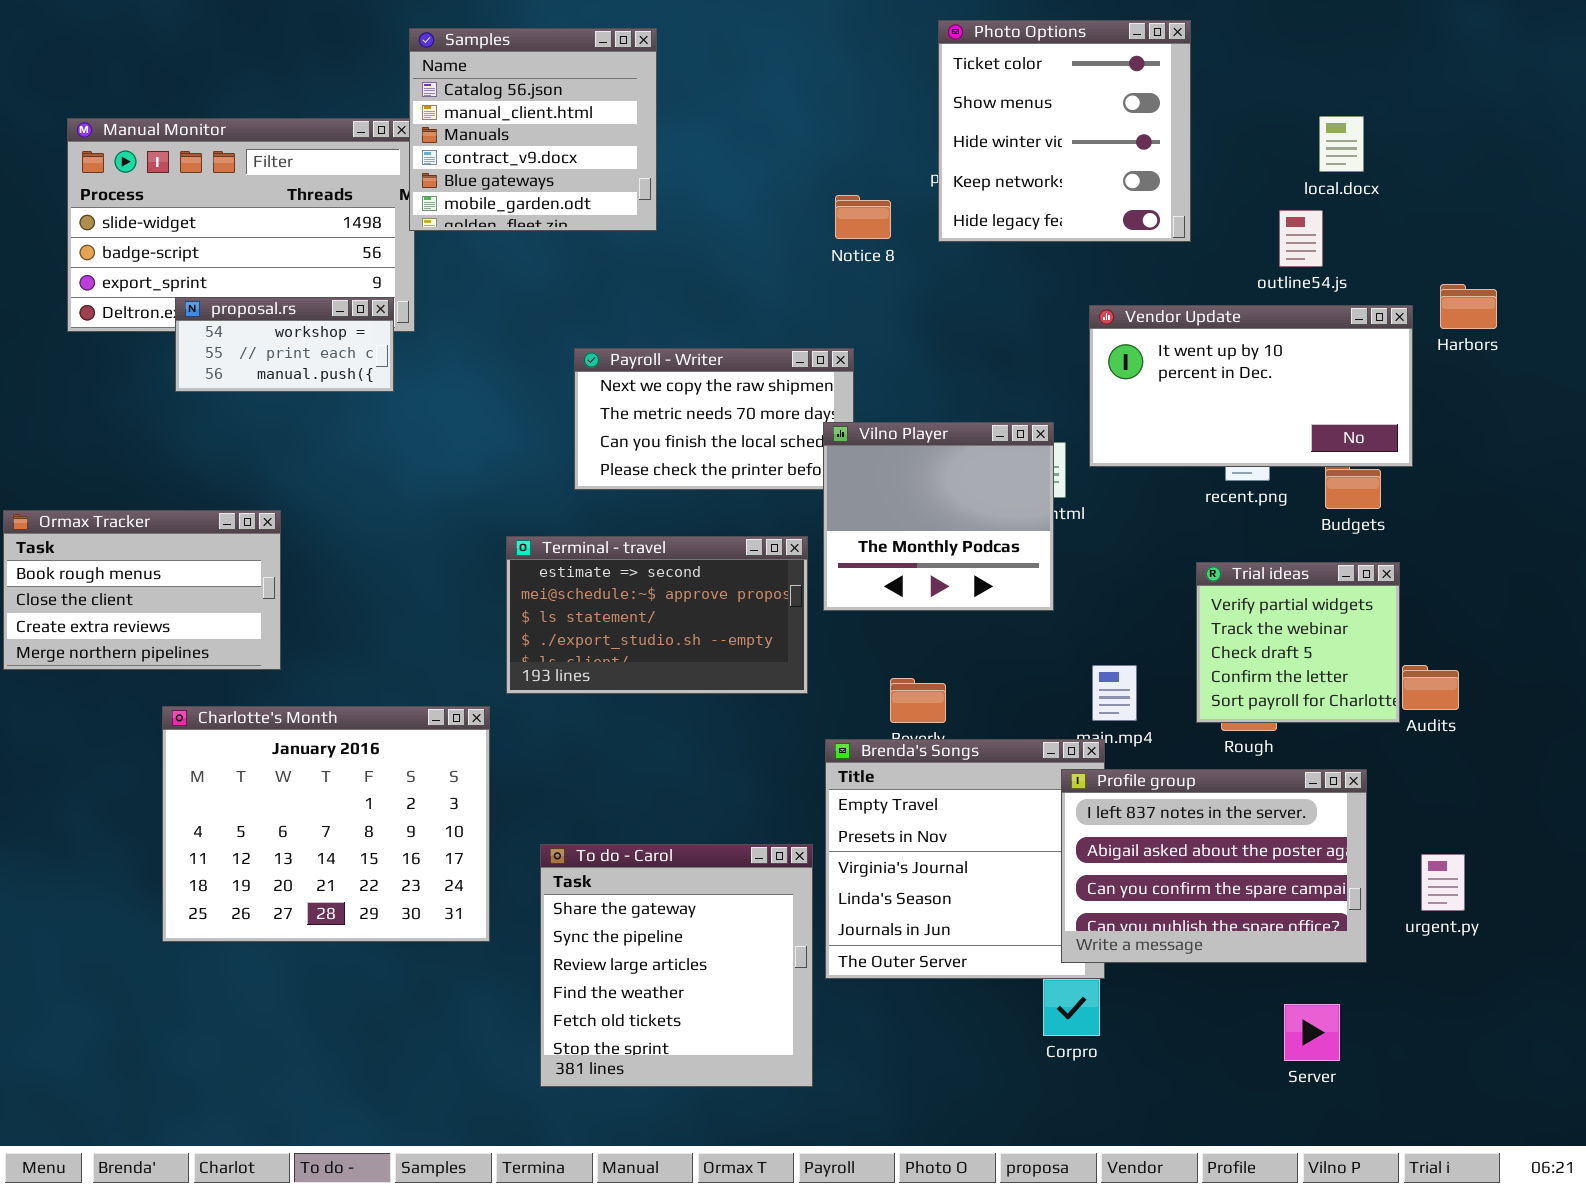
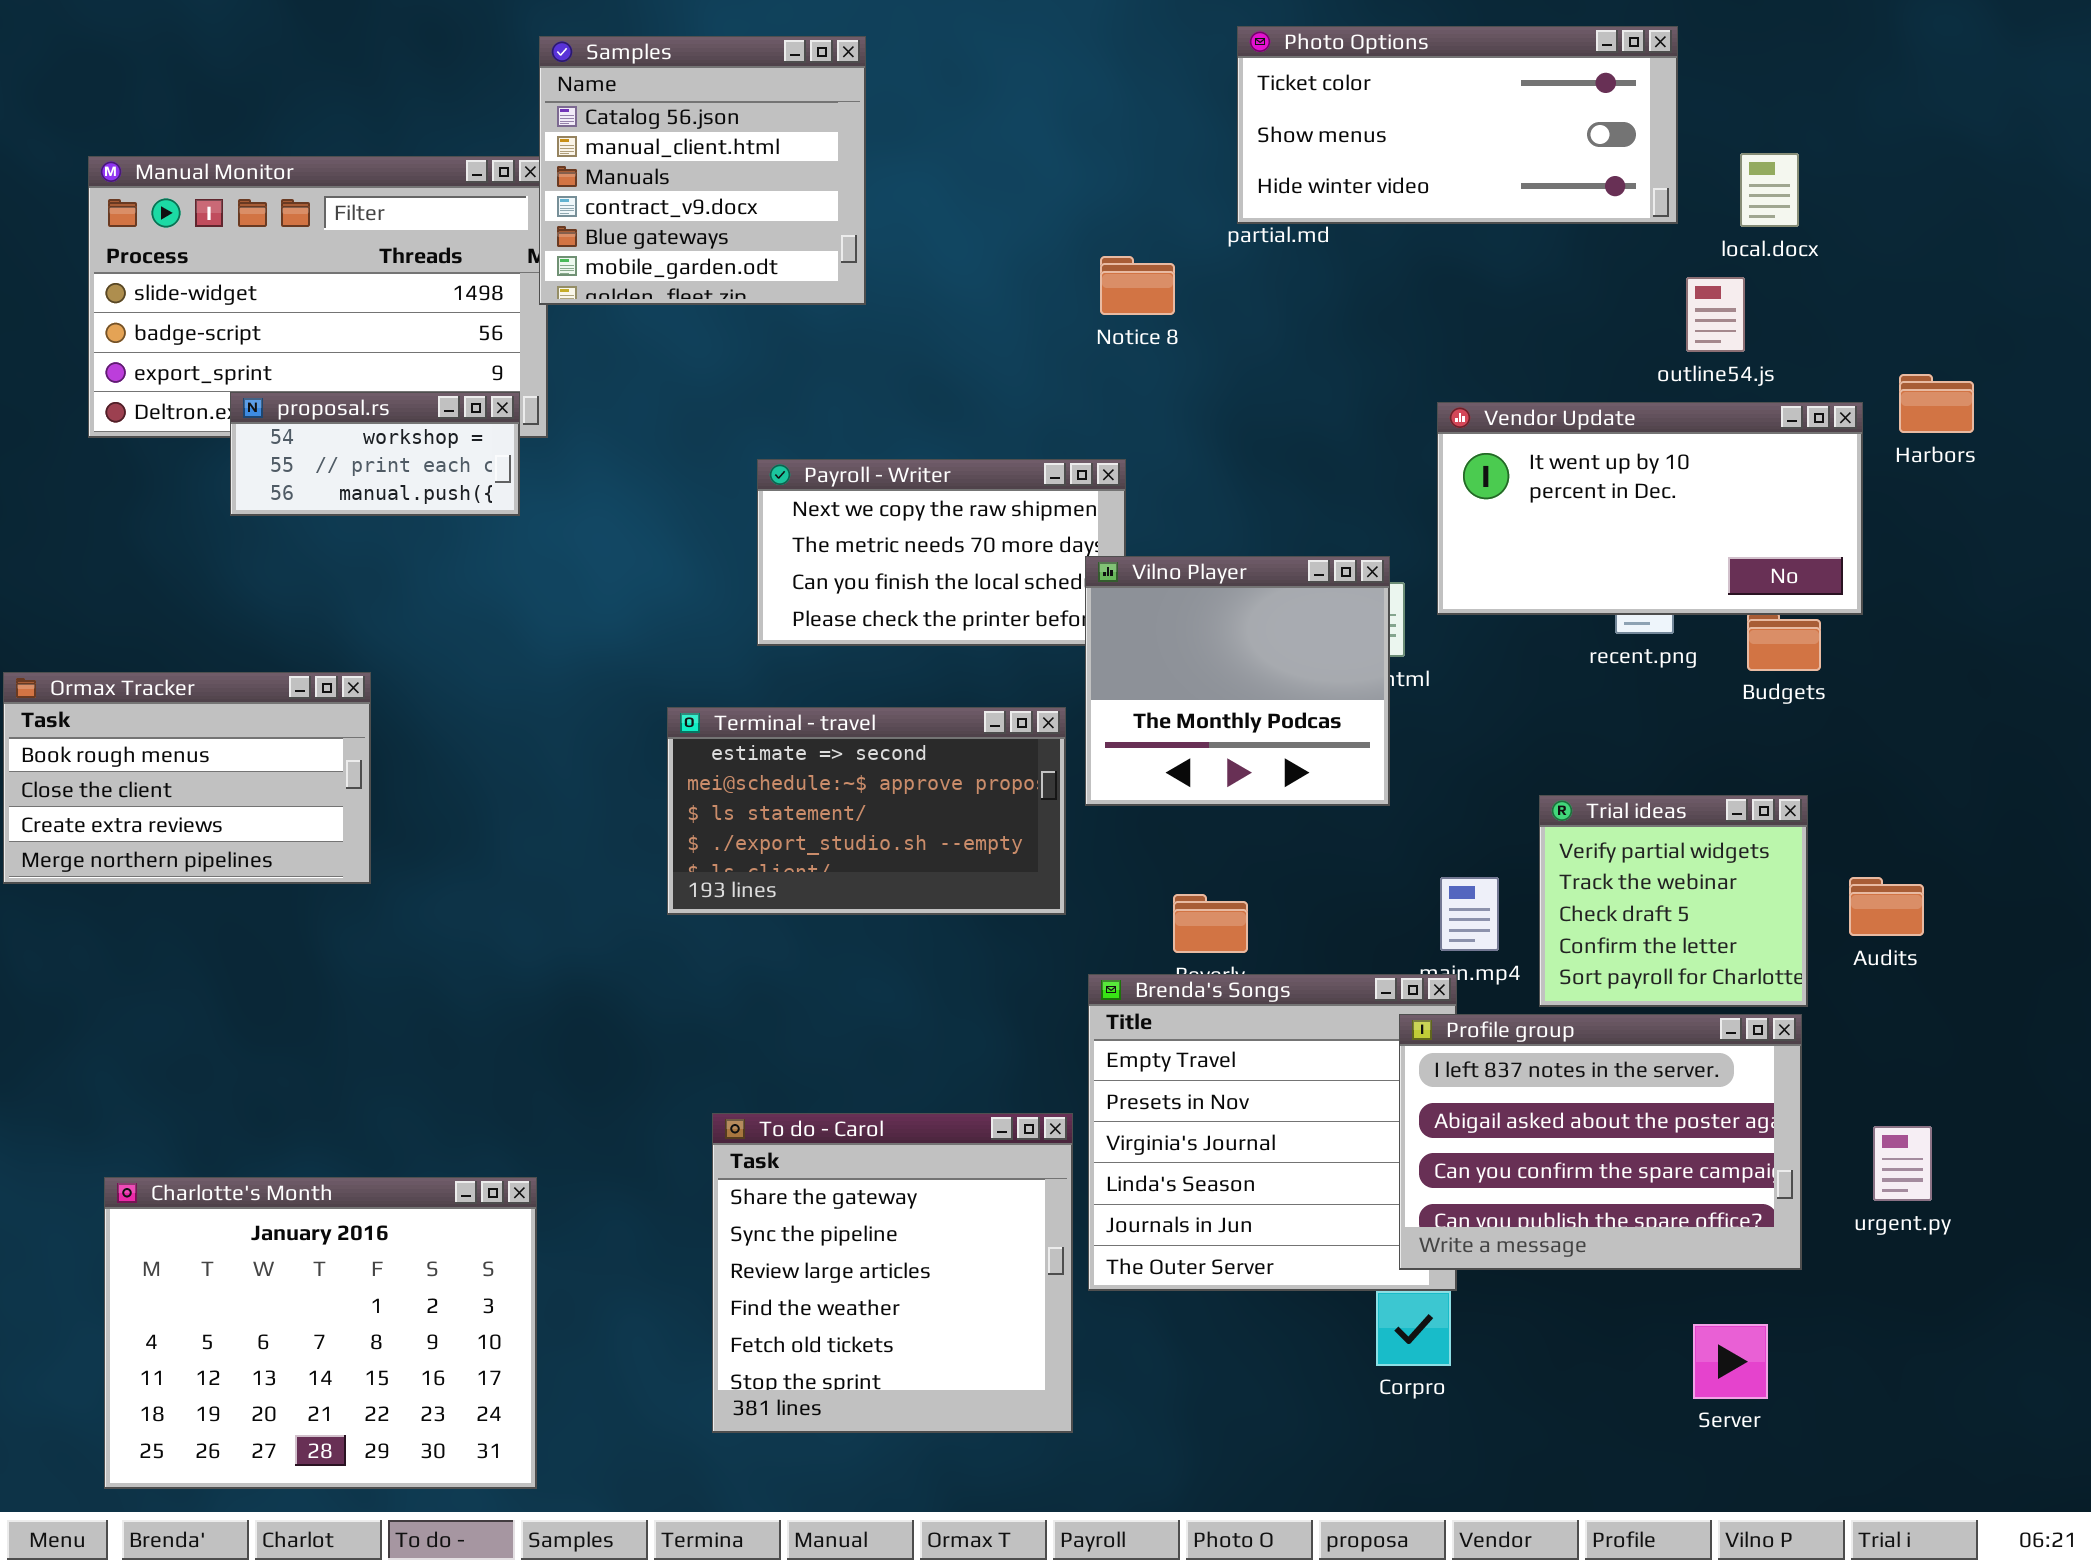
Photo Options: [938,20,1191,242] -> [1237,26,1678,224], resized
Trial ideas: [1196,562,1400,723] -> [1539,795,1808,1007], moved
Charlotte's Month: [162,706,490,942] -> [104,1177,537,1489], moved

